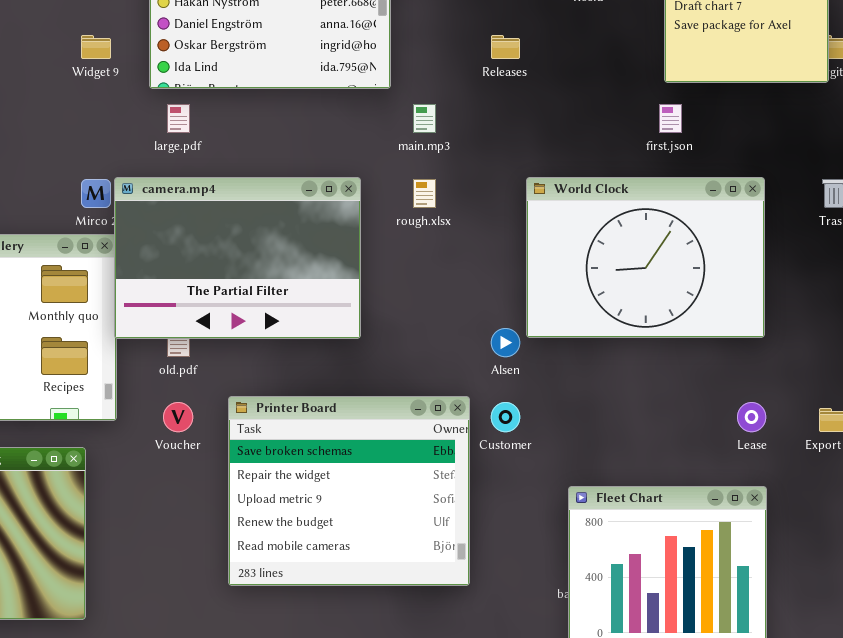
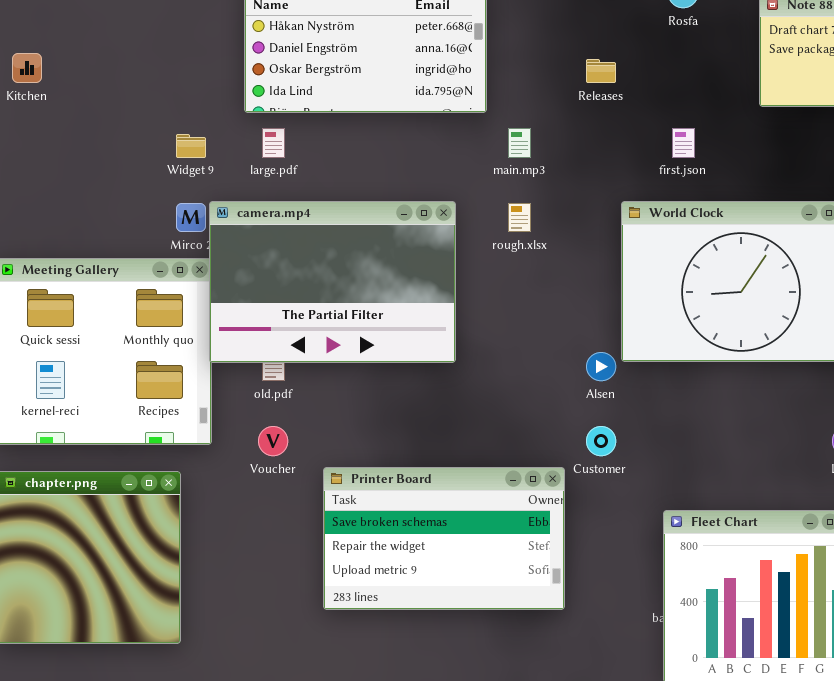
Widget 9: [81,35,111,59] -> [176,134,206,158], moved
first.json: [659,104,682,133] -> [672,128,695,158], moved
Printer Board: [228,396,470,586] -> [323,467,565,610], resized

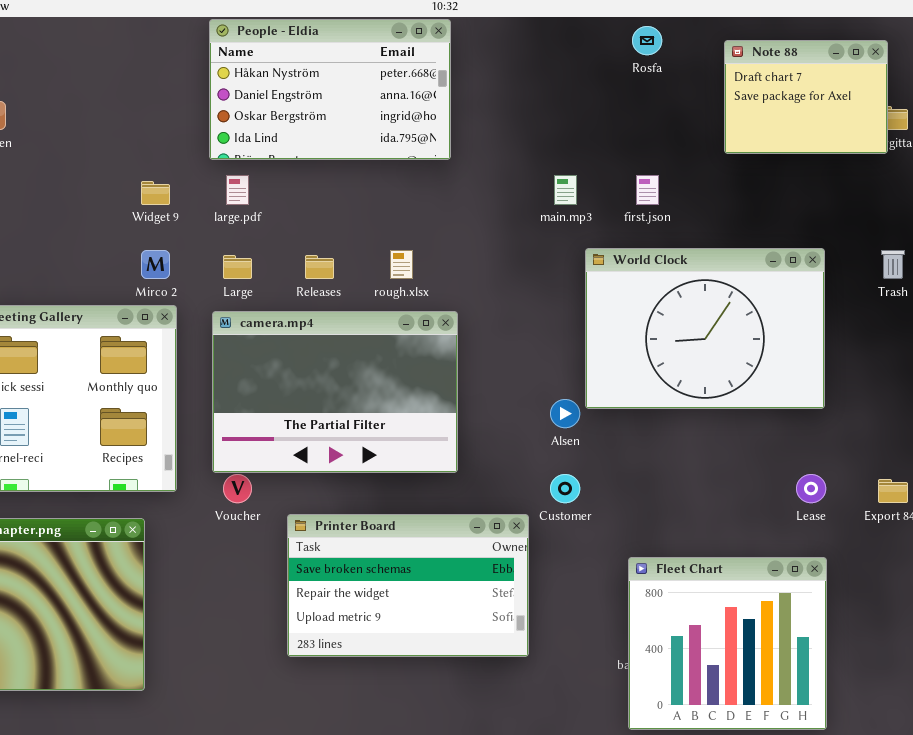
Releases: [586,59,616,83] -> [305,255,334,279], moved
main.mp3: [508,128,531,158] -> [554,175,577,205], moved
camera.mp4: [209,201,456,363] -> [212,311,458,473], moved
rough.xlsx: [508,203,531,232] -> [390,250,413,279], moved

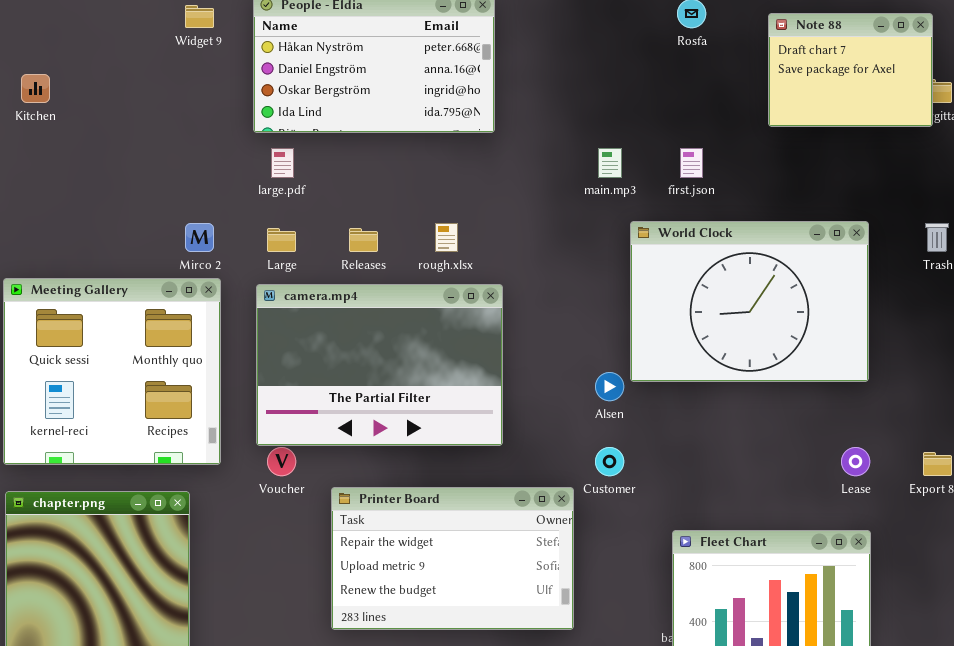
Widget 9: [141,181,170,205] -> [185,5,214,28], moved
Printer Board: [287,514,529,657] -> [331,487,574,630], scrolled down 1 row

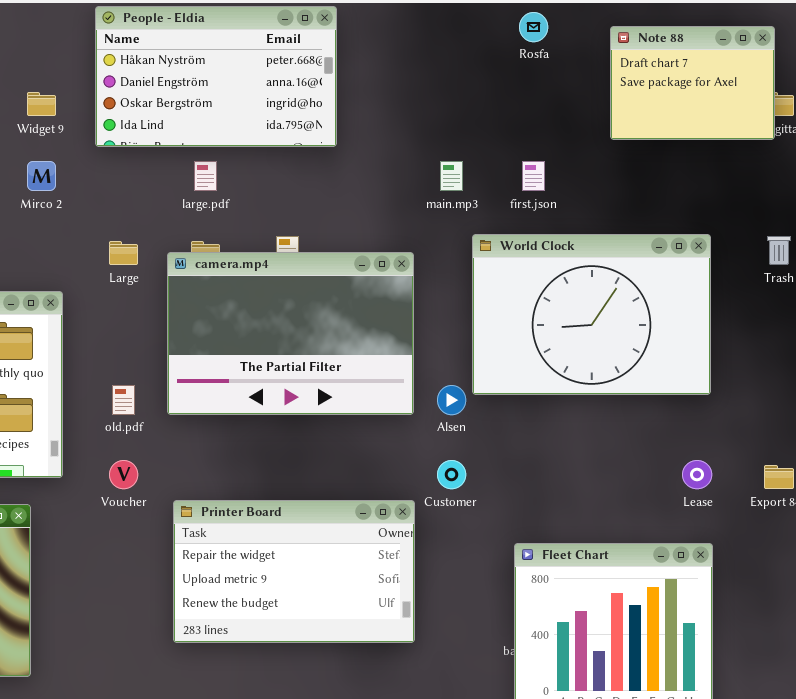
Widget 9: [185,5,214,28] -> [27,92,56,116], moved
large.pdf: [271,148,294,178] -> [194,161,217,191], moved
Mirco 2: [185,223,214,252] -> [27,161,56,191], moved
camera.mp4: [256,284,503,446] -> [167,252,414,415], moved

